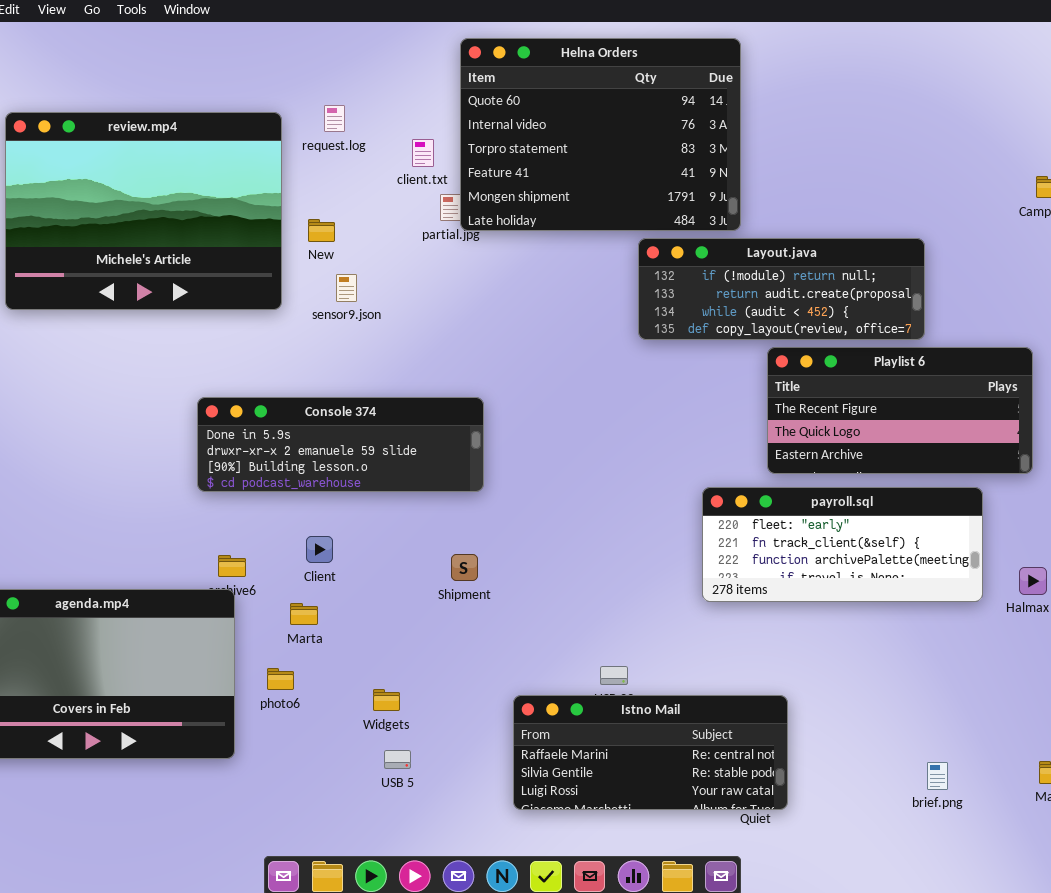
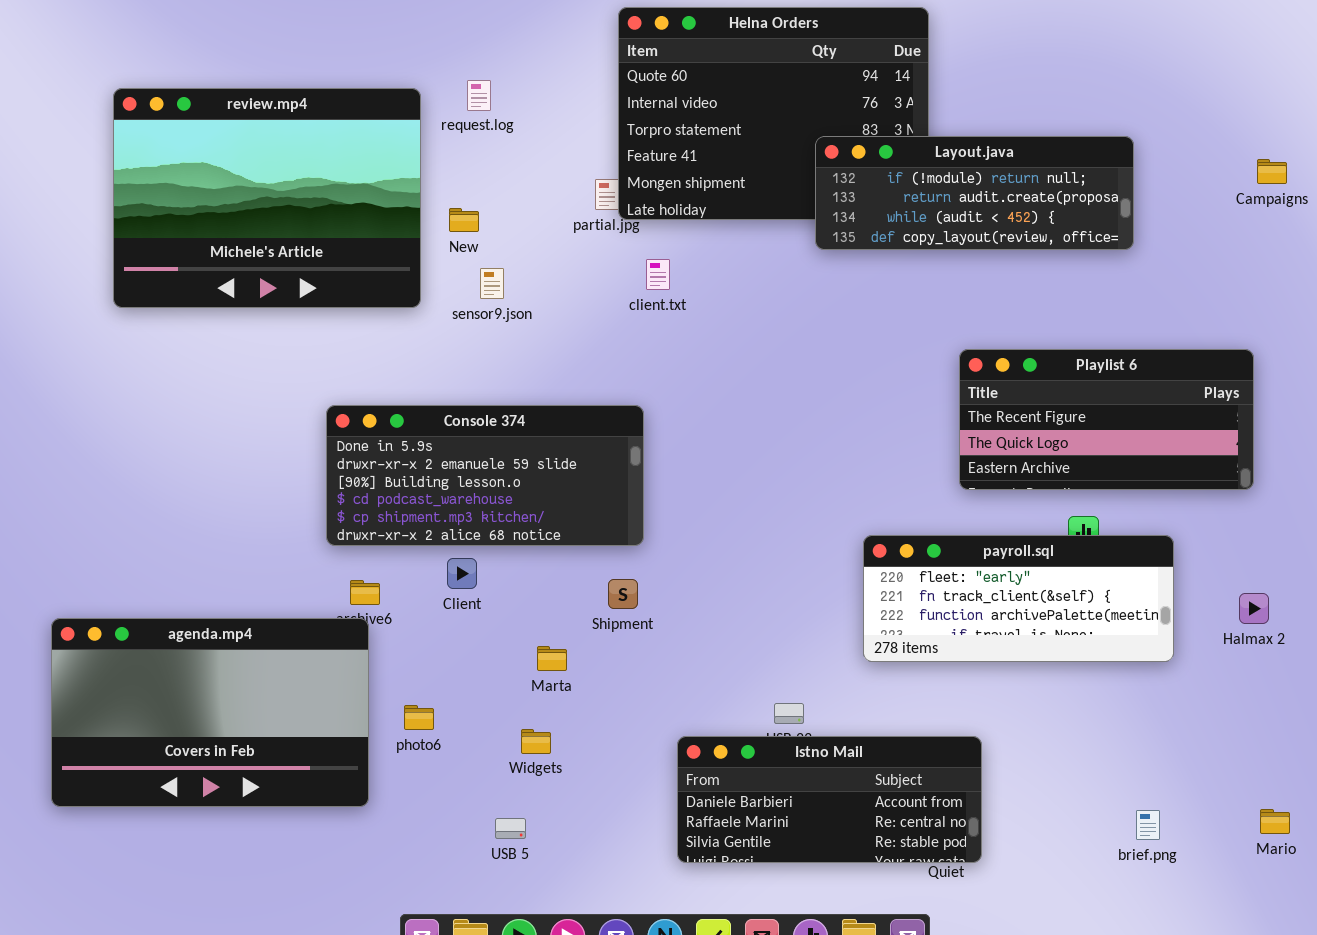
client.txt: [412,139,434,167] -> [646,259,670,290], moved
Layout.java: [638,238,925,340] -> [815,136,1134,250], moved
Console 374: [197,397,484,492] -> [326,405,644,546], resized
payroll.sql: [702,487,983,602] -> [863,535,1174,662], moved
Marta: [290,603,318,625] -> [537,646,567,671], moved
Istno Mail: [513,695,788,810] -> [677,736,982,863], scrolled up 1 row
USB 5: [384,750,411,769] -> [495,818,526,839], moved

